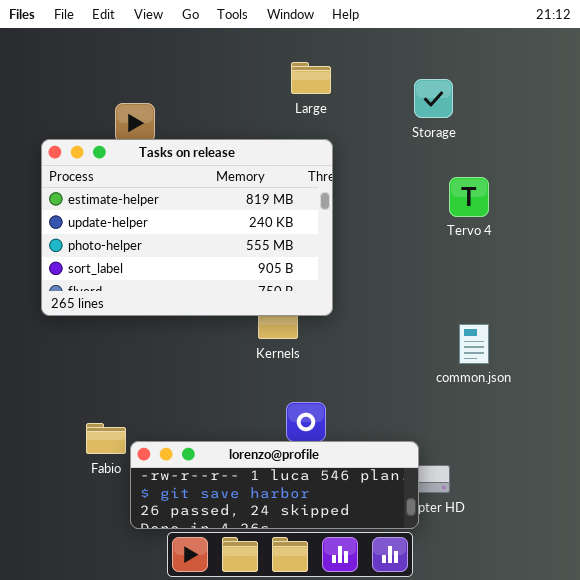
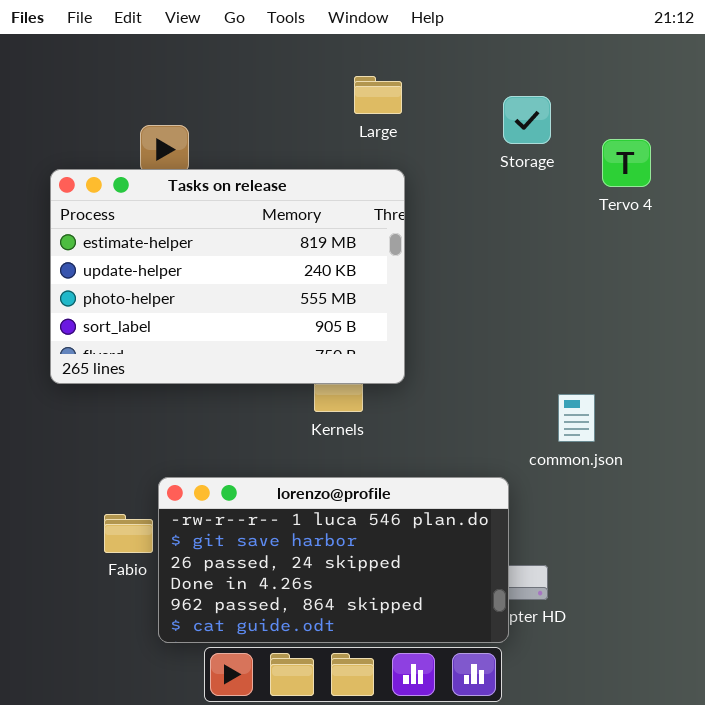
Tervo 4: [449,177,489,217] -> [602,139,651,187], moved
lorenzo@profile: [130,441,419,529] -> [158,477,509,643], resized

